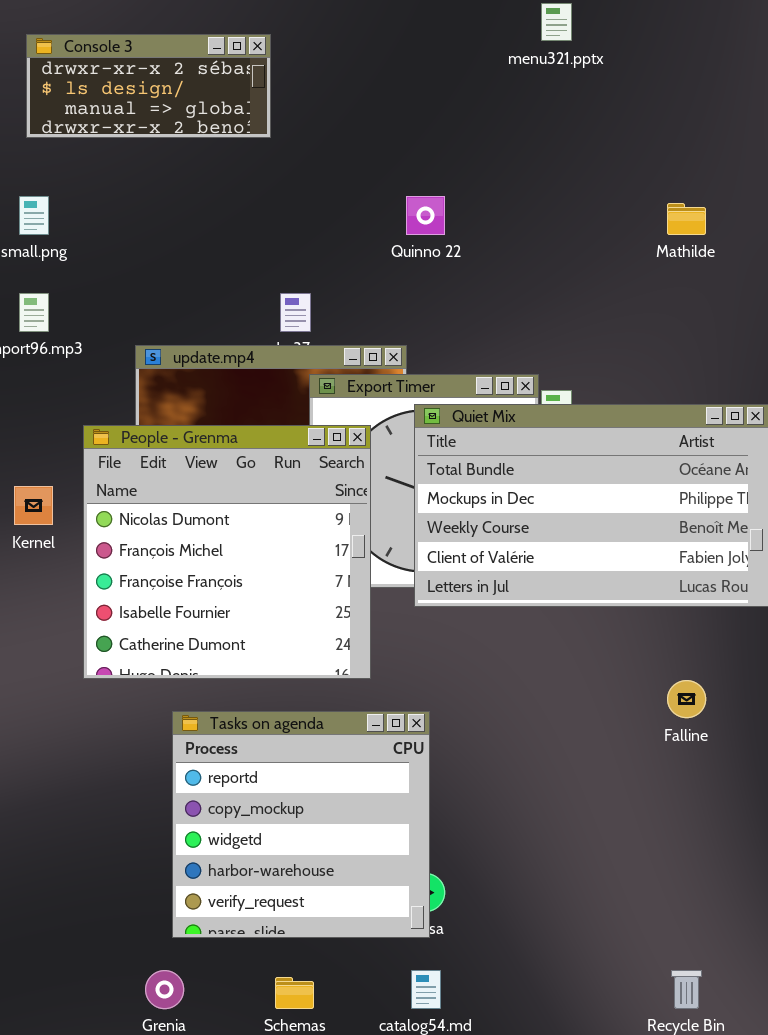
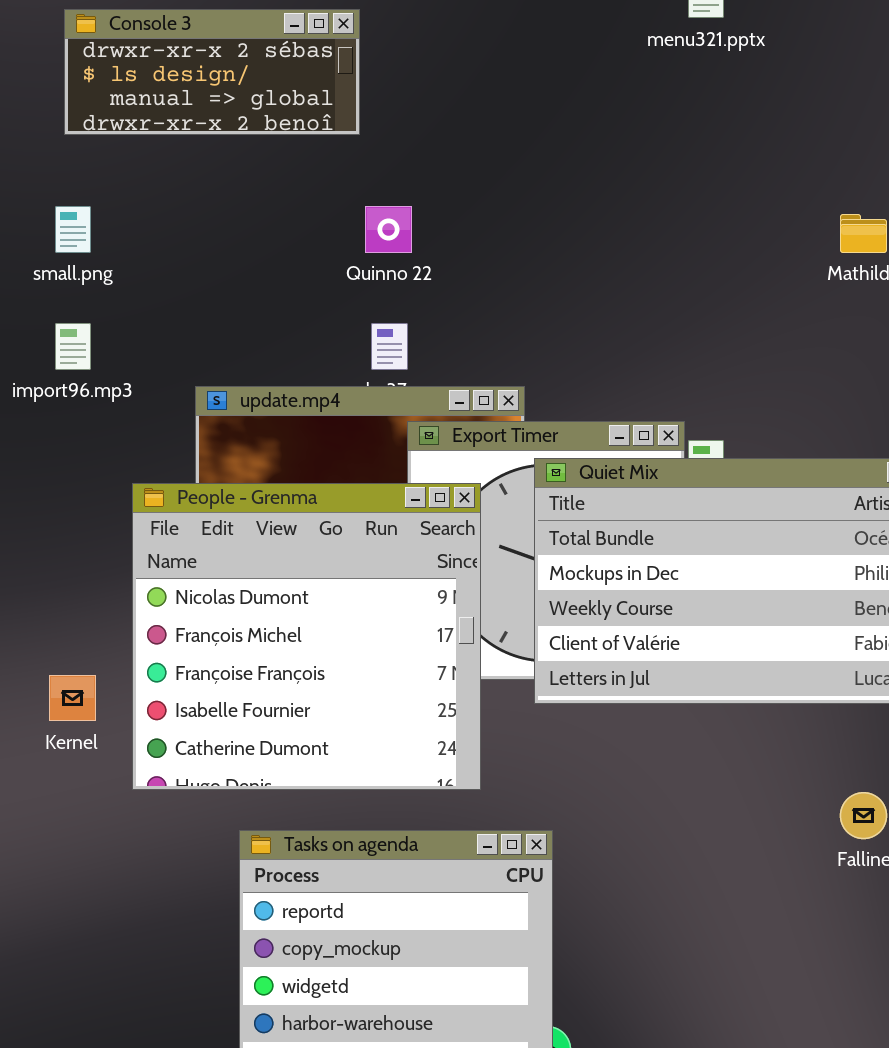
Quinno 22: [406,196,445,235] -> [365,206,412,253], moved
Kernel: [14,486,53,525] -> [49,675,96,721], moved

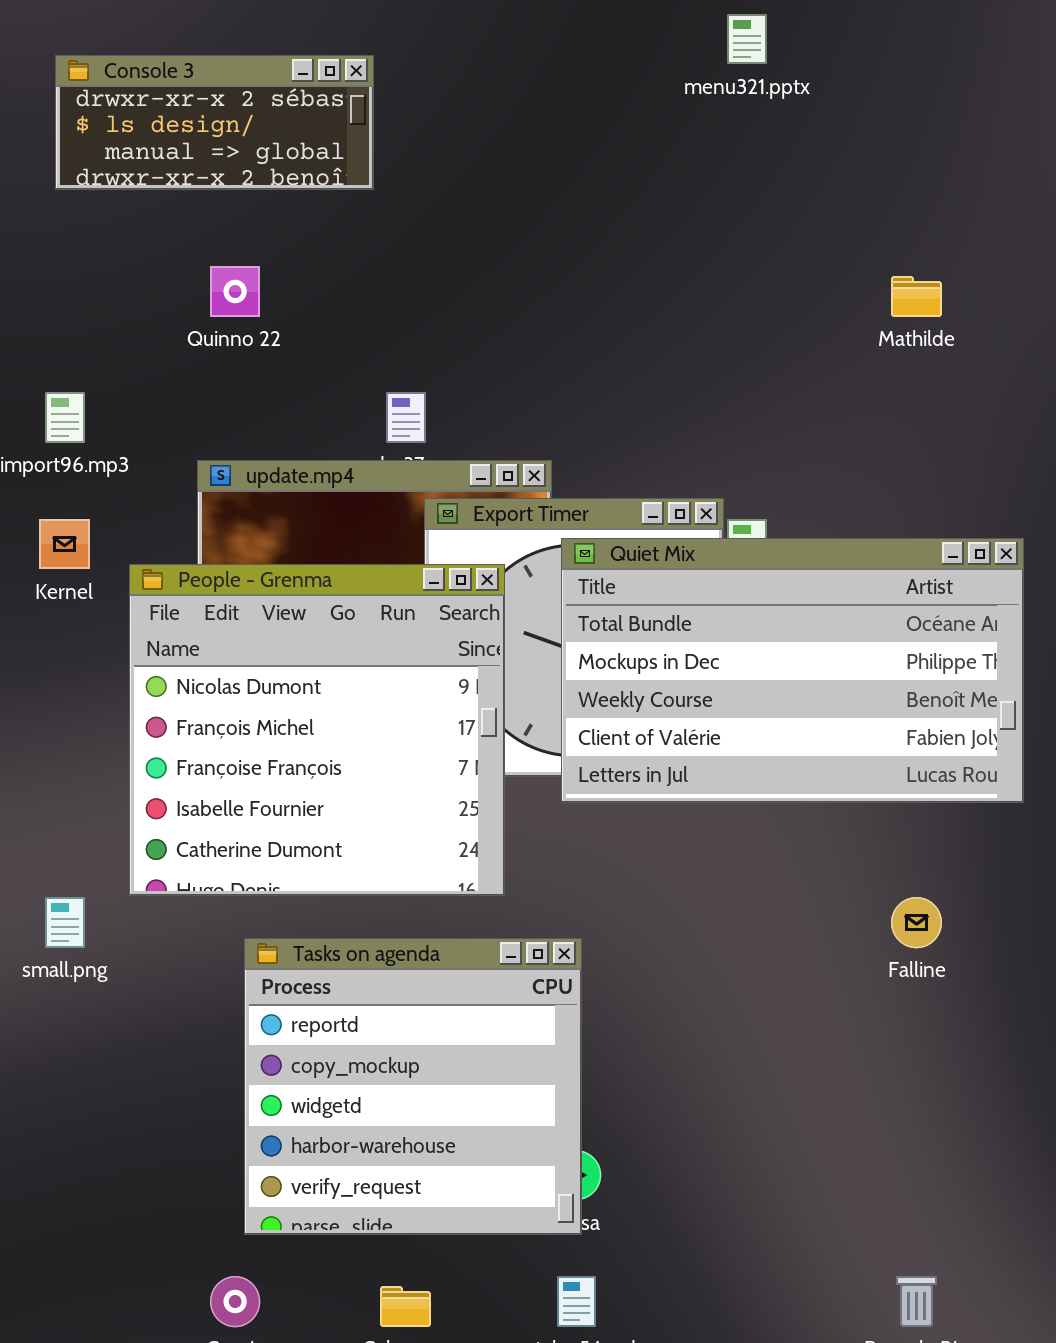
small.png: [55,206,91,253] -> [45,897,85,948], moved
Quinno 22: [365,206,412,253] -> [210,266,260,317], moved
Kernel: [49,675,96,721] -> [39,519,90,569], moved

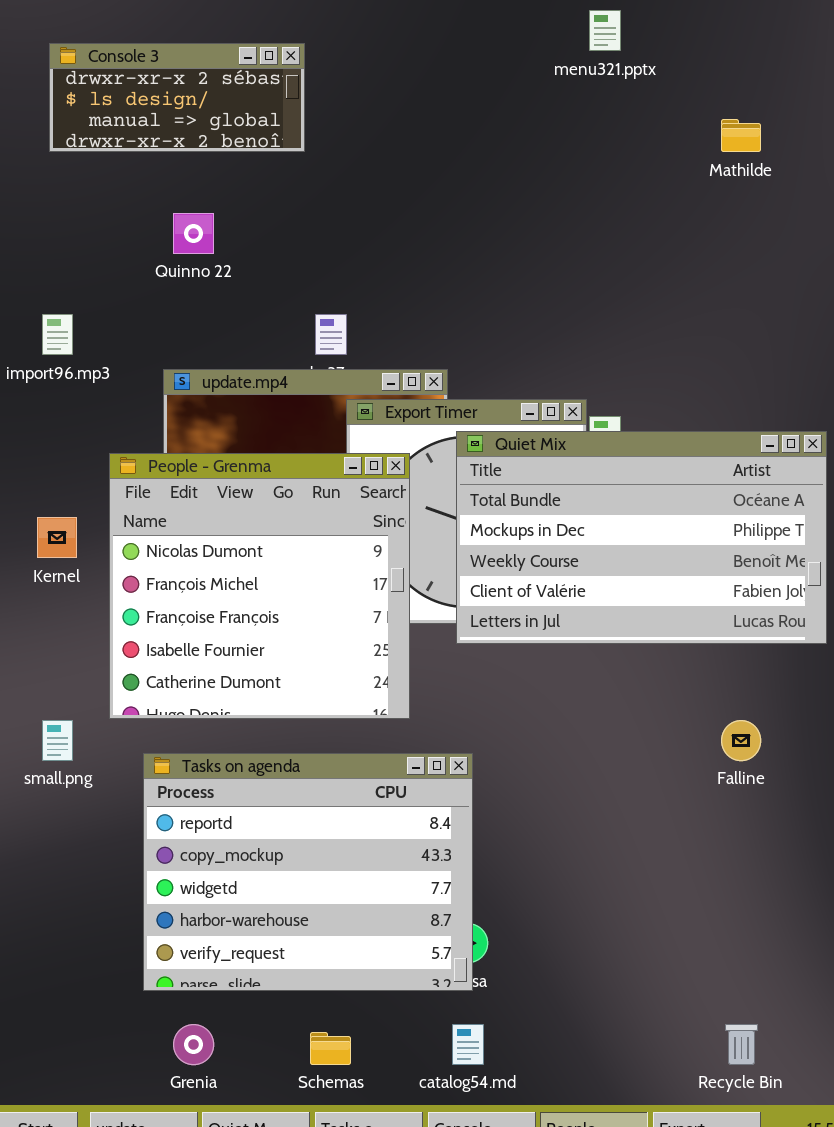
Mathilde: [891,276,942,317] -> [721,119,761,152], moved
Kernel: [39,519,90,569] -> [37,517,77,558], moved
Tasks on agenda: [244,938,582,1235] -> [143,753,473,991], resized

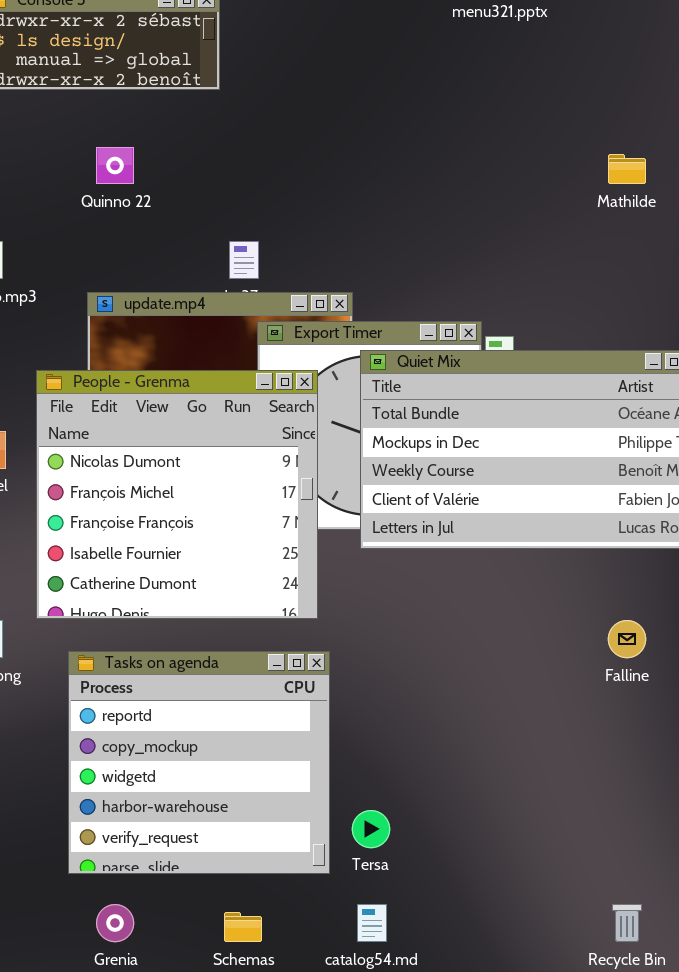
Mathilde: [721,119,761,152] -> [608,154,646,184], moved
Tasks on agenda: [143,753,473,991] -> [68,651,330,874], resized

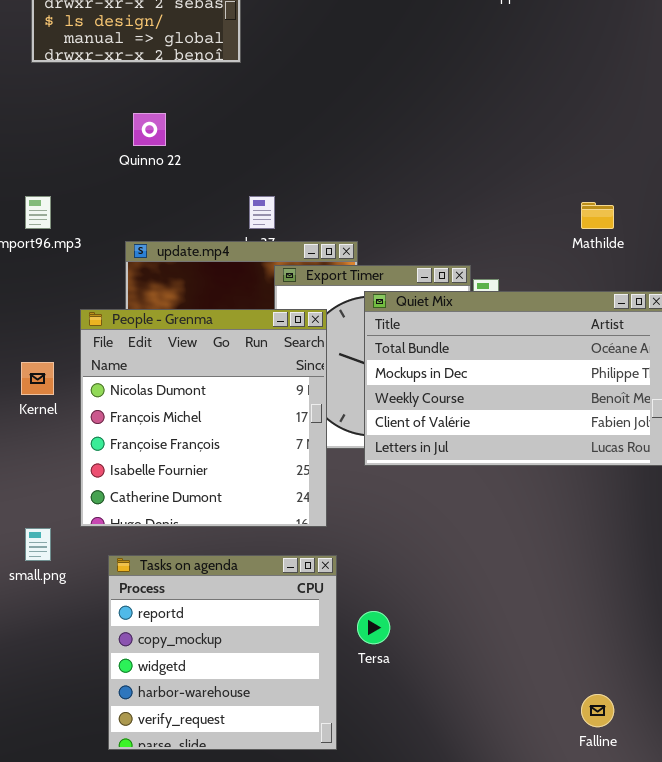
Mathilde: [608,154,646,184] -> [581,202,614,229], moved
Falline: [608,620,646,658] -> [581,694,614,727], moved
Tersa: [352,810,390,848] -> [357,611,390,644], moved

